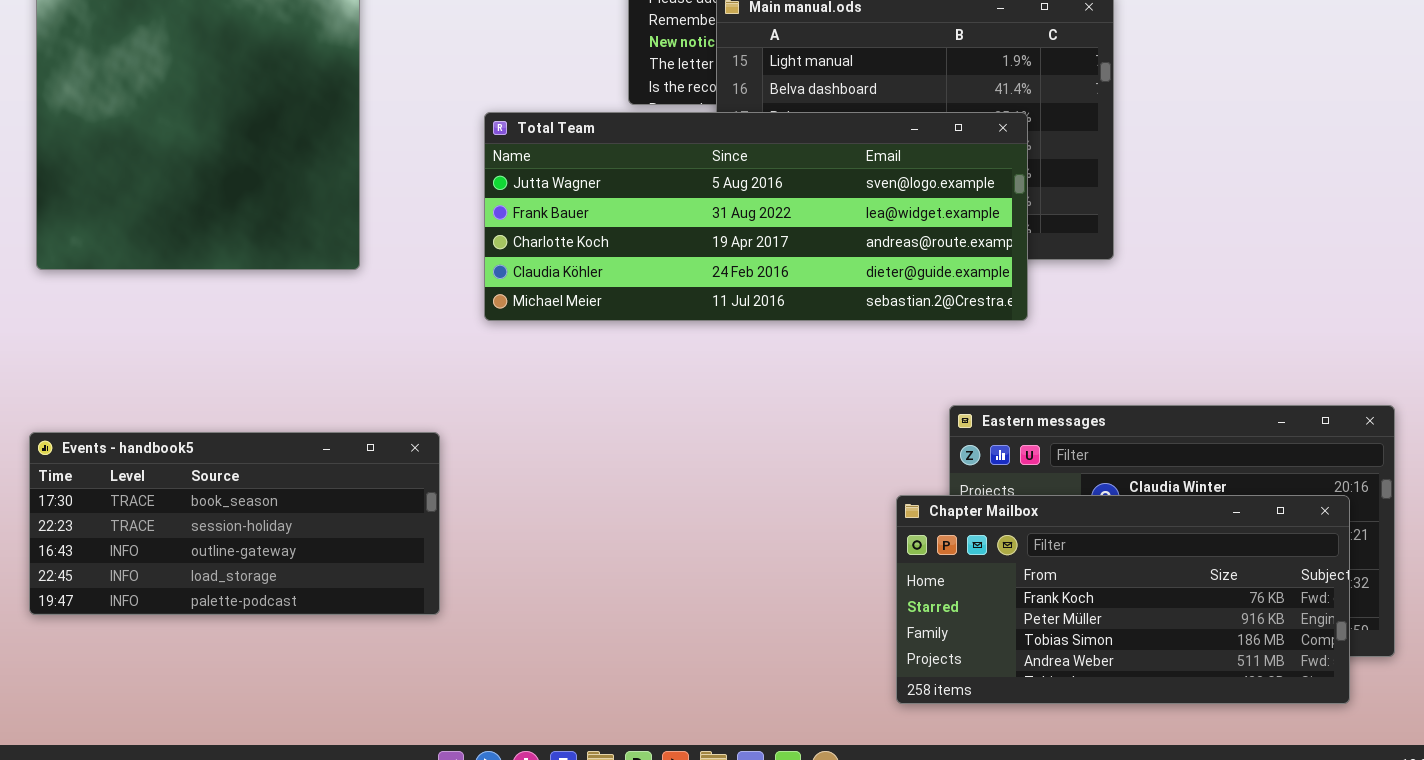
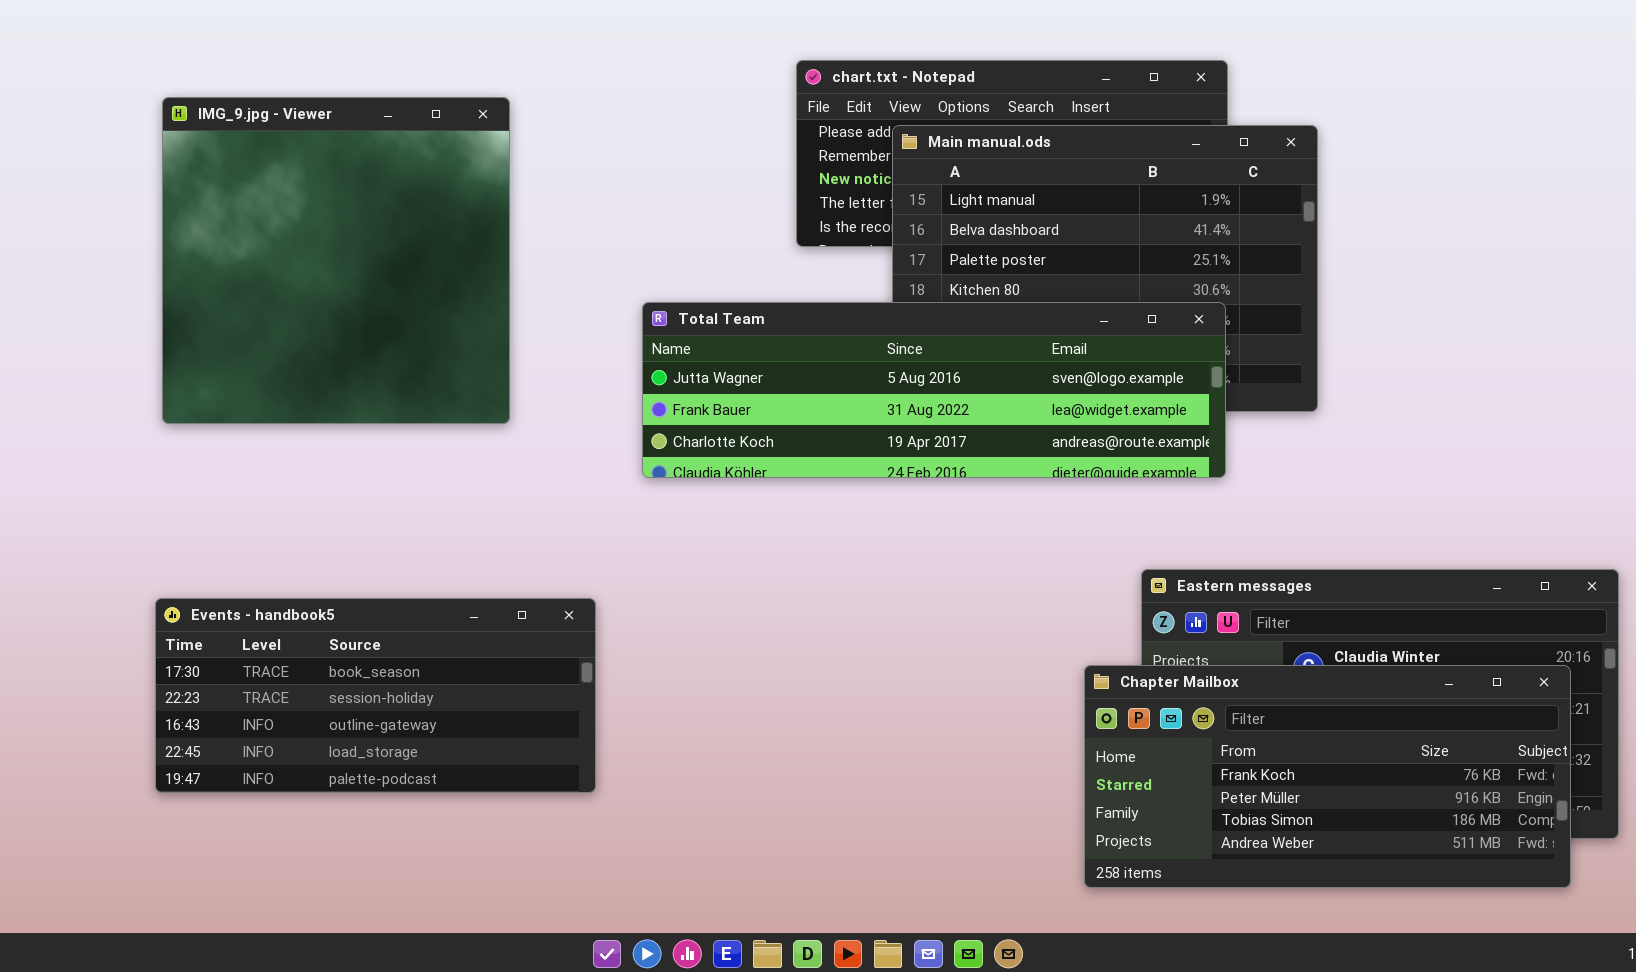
Total Team: [484,112,1028,321] -> [642,302,1226,478], resized

